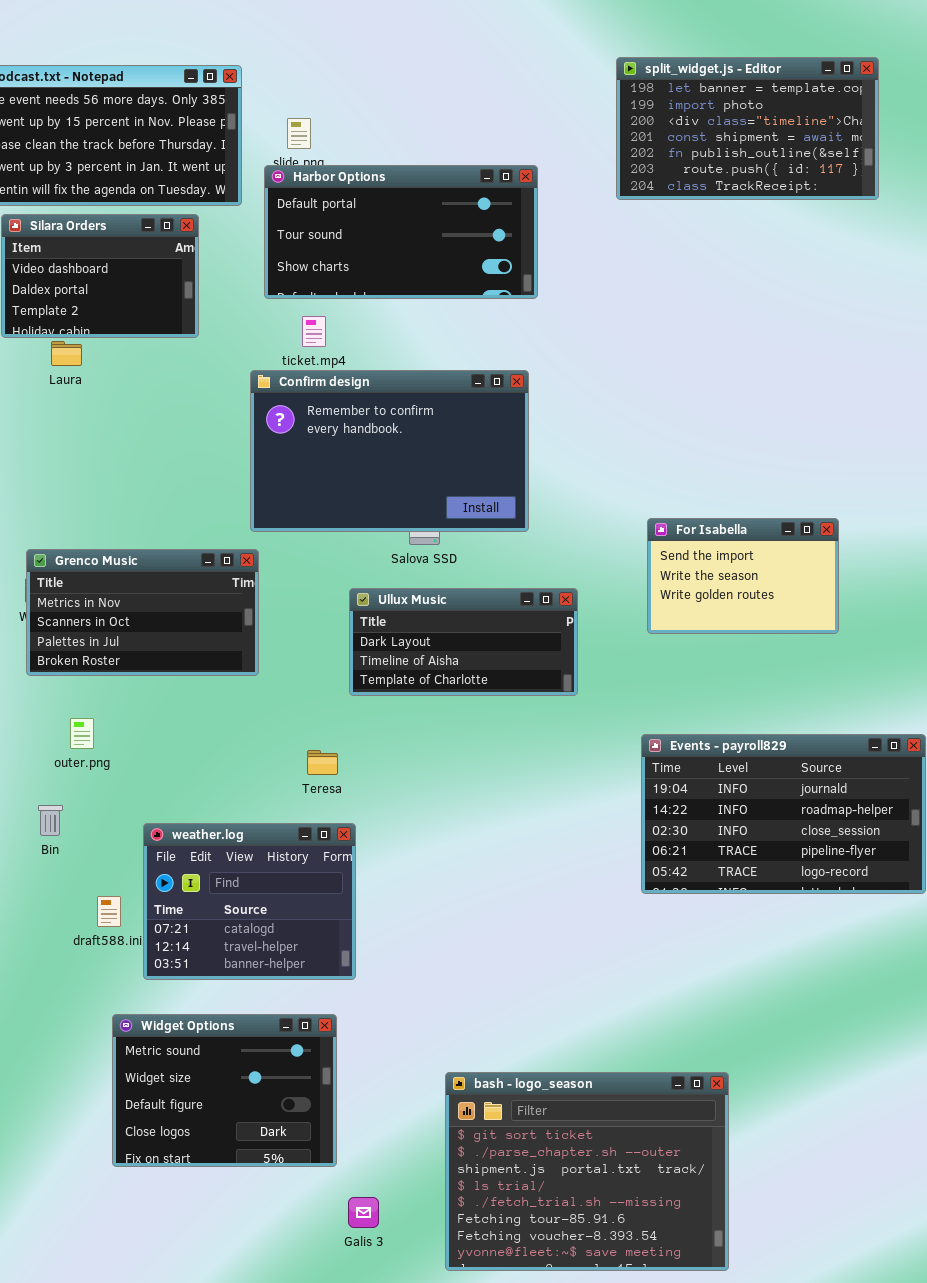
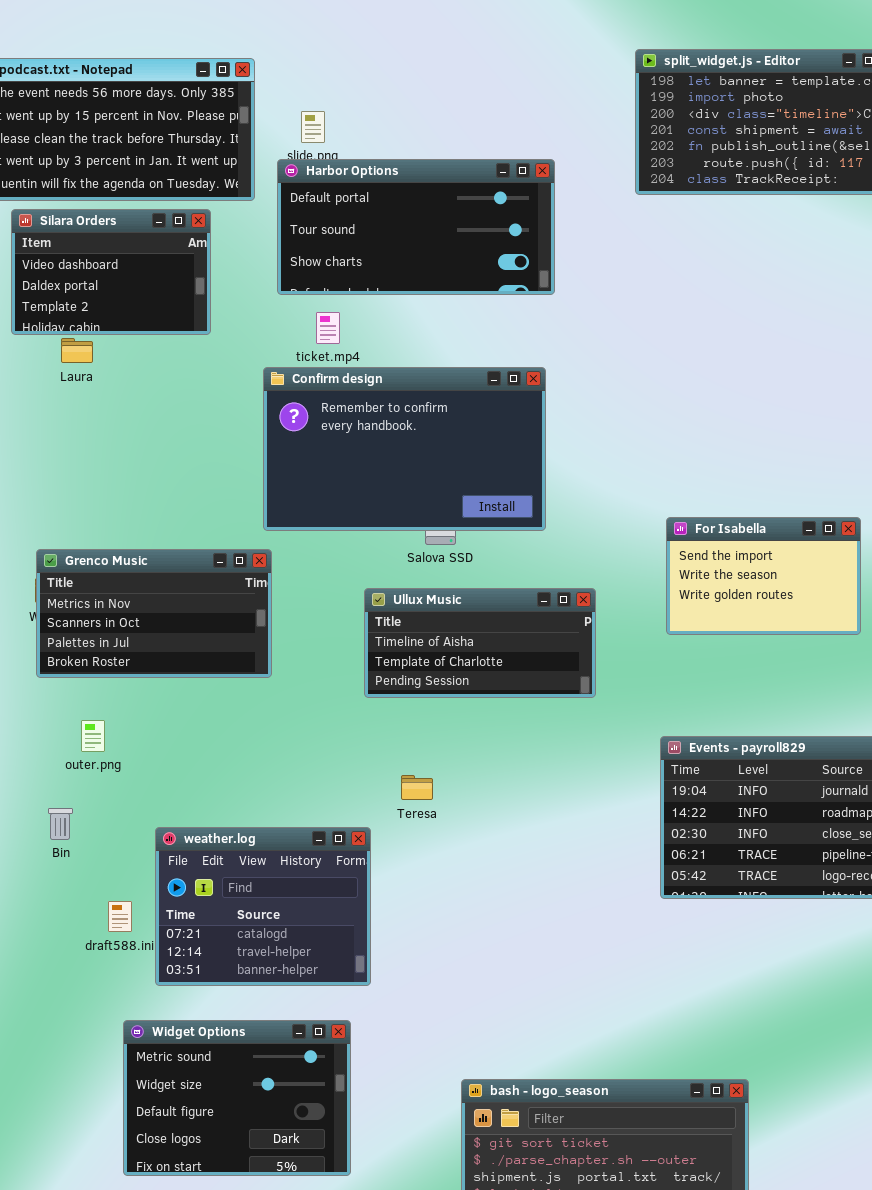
Ullux Music: [349,588,578,696] -> [364,588,596,698], scrolled down 1 row
Teresa: [307,750,338,775] -> [401,775,433,800], moved

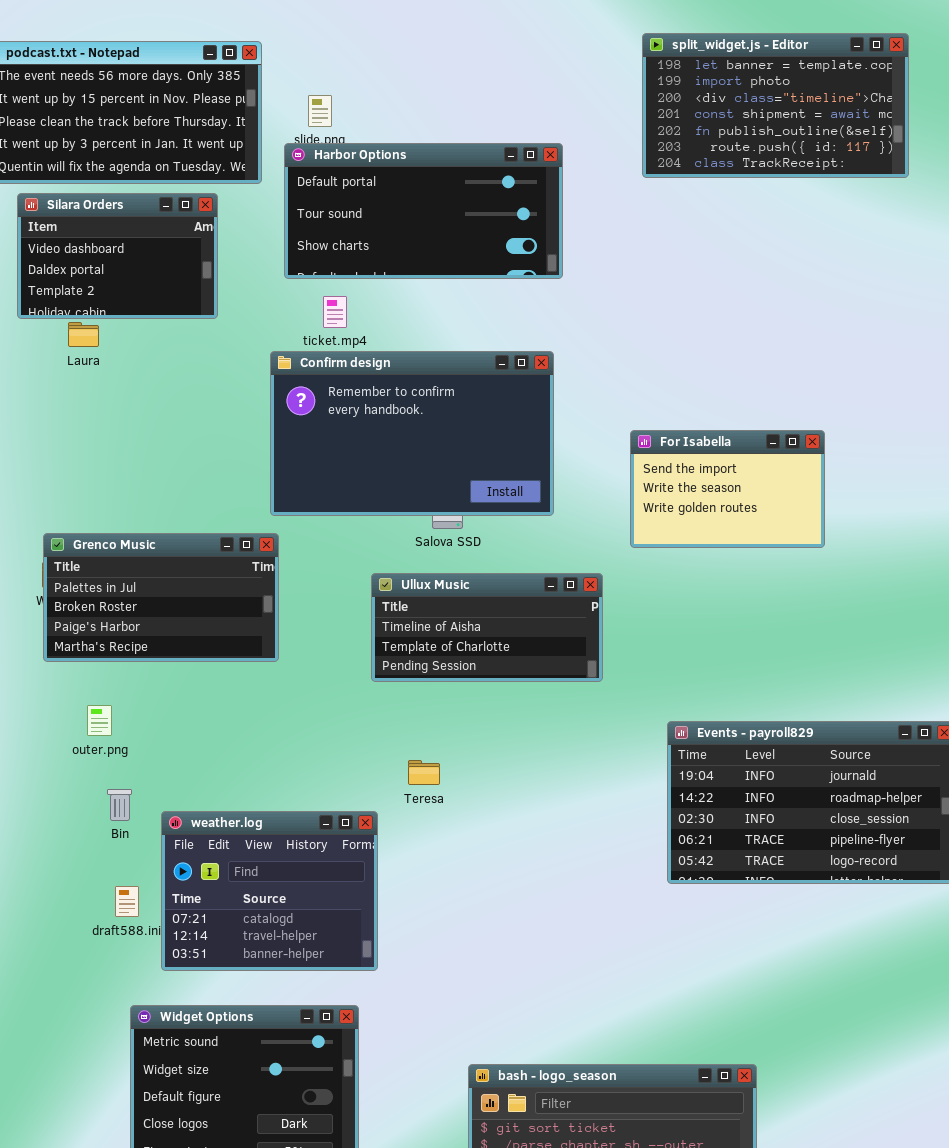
For Isabella: [666,517,861,635] -> [630,430,825,548], moved
Grenco Music: [36,549,272,678] -> [43,533,279,662], scrolled down 2 rows
Bin: [48,808,73,840] -> [107,789,132,821], moved

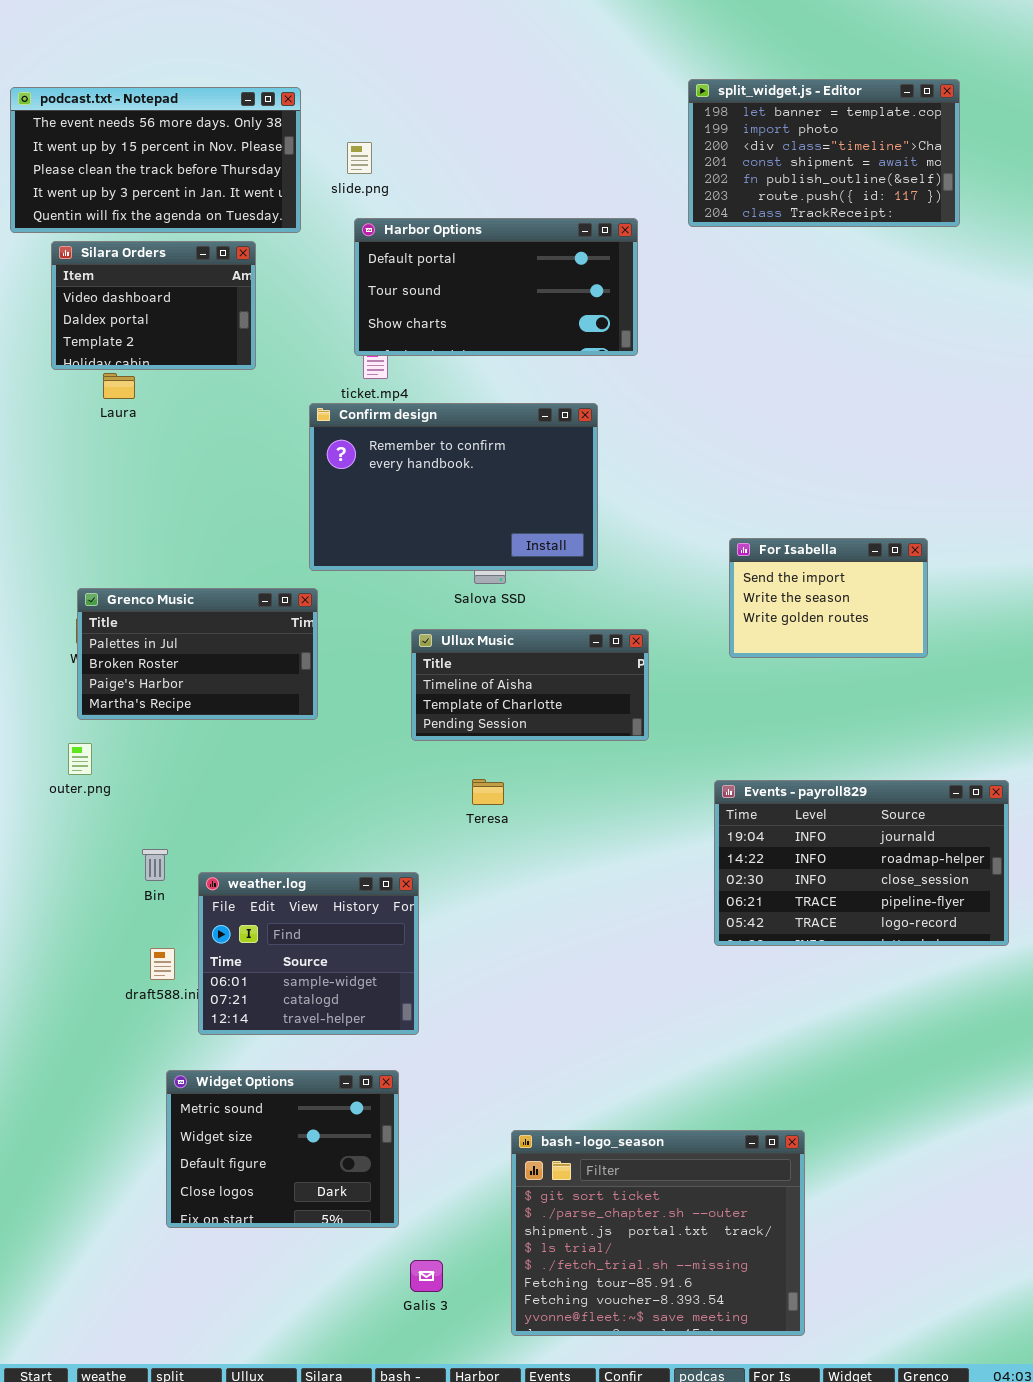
Harbor Options: [284,143,563,279] -> [354,218,638,356], moved
For Isabella: [630,430,825,548] -> [729,538,928,658], moved
outer.png: [87,705,112,736] -> [68,743,92,775], moved
Teresa: [408,760,440,785] -> [472,779,504,805], moved
weather.log: [161,811,378,971] -> [198,872,419,1035], scrolled up 1 row

